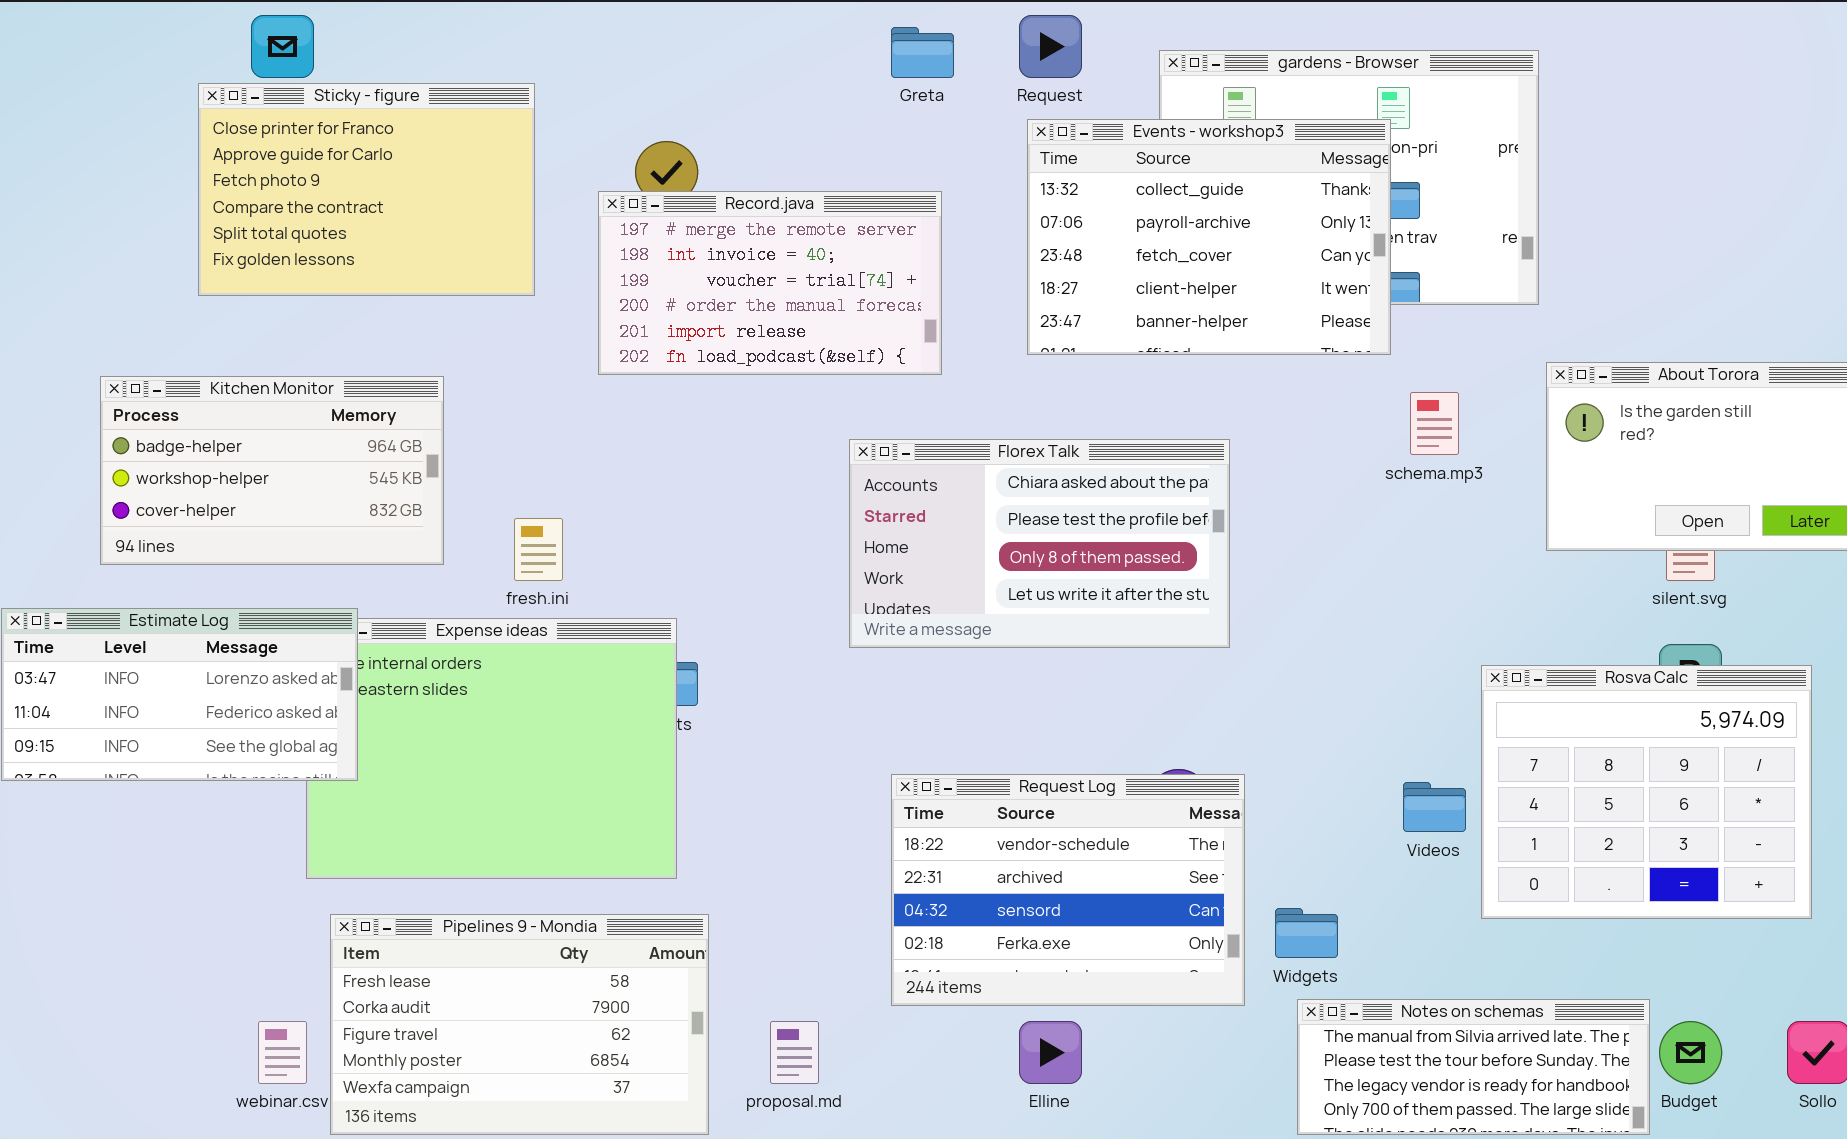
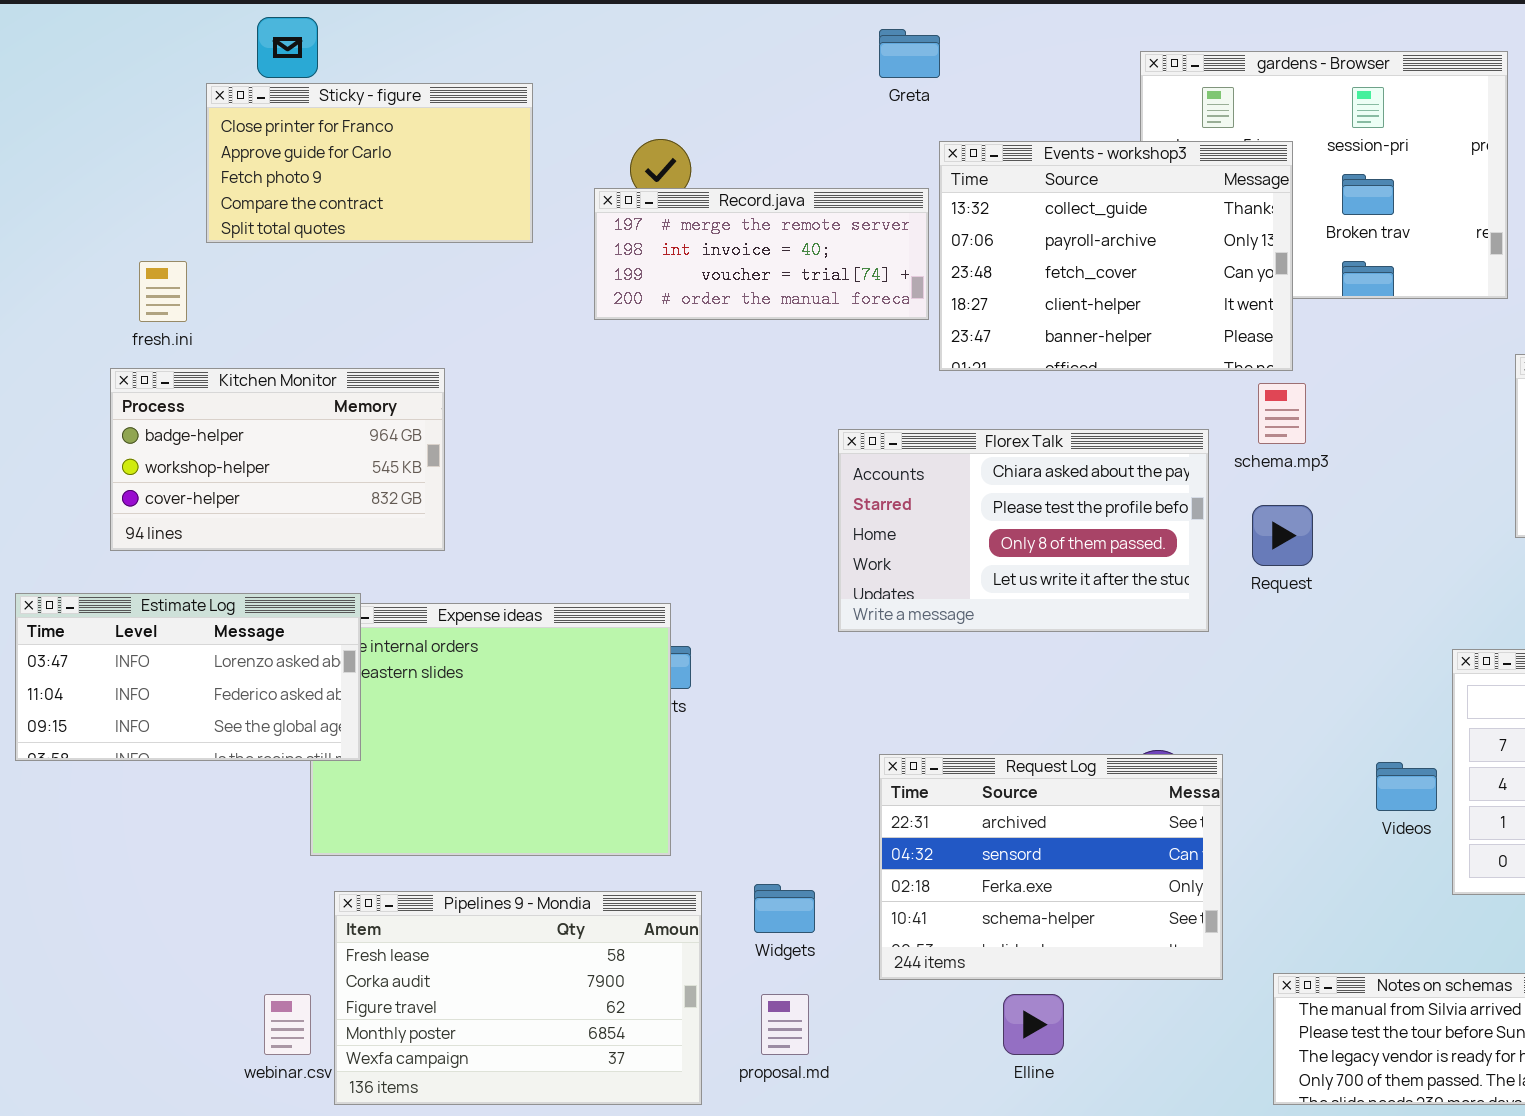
Request: [1019,15,1082,78] -> [1252,505,1313,566], moved
Sticky - figure: [198,83,535,296] -> [206,83,533,243], resized
Events - workshop3: [1027,119,1391,355] -> [939,141,1293,371], moved
Record.java: [598,191,942,375] -> [594,188,929,320], resized
schema.mp3: [1410,392,1459,455] -> [1258,383,1306,444], moved
fresh.ini: [514,518,563,581] -> [139,261,187,322], moved
Request Log: [891,774,1245,1006] -> [879,754,1223,980], scrolled down 1 row
Widgets: [1275,908,1338,958] -> [754,884,815,933], moved

